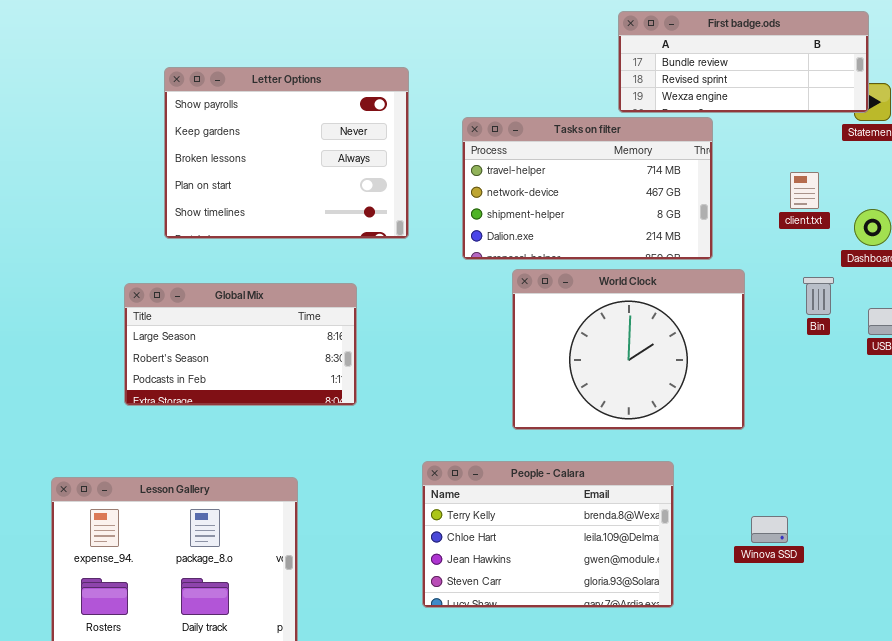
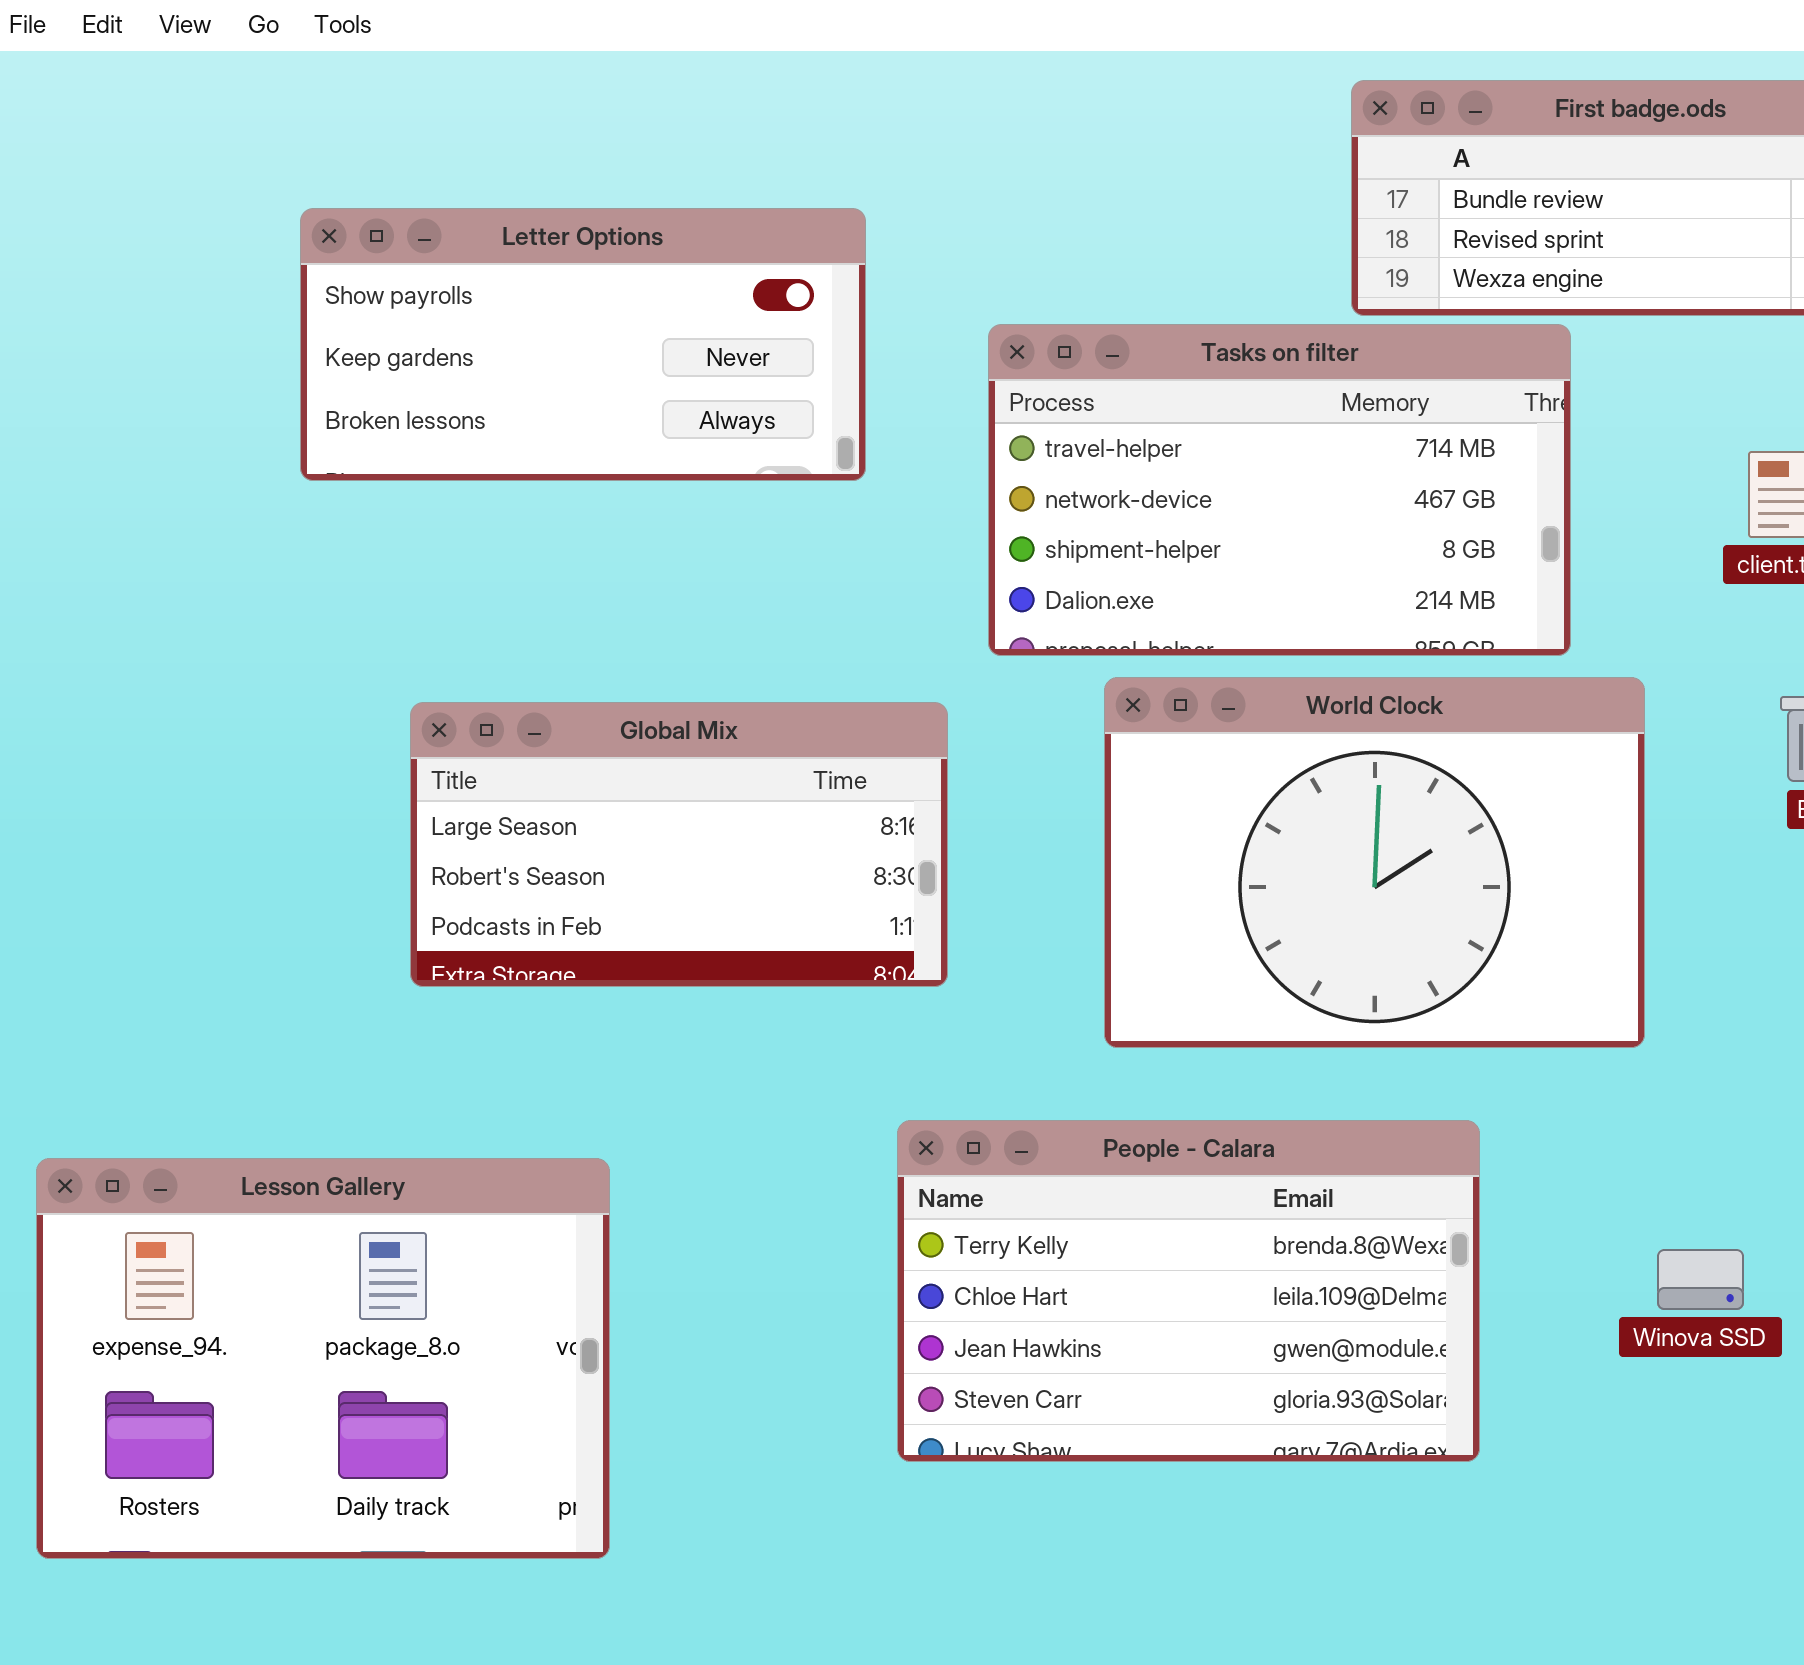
Letter Options: [164,67,409,239] -> [300,208,866,481], resized
Global Mix: [124,283,357,406] -> [410,702,948,987], moved

